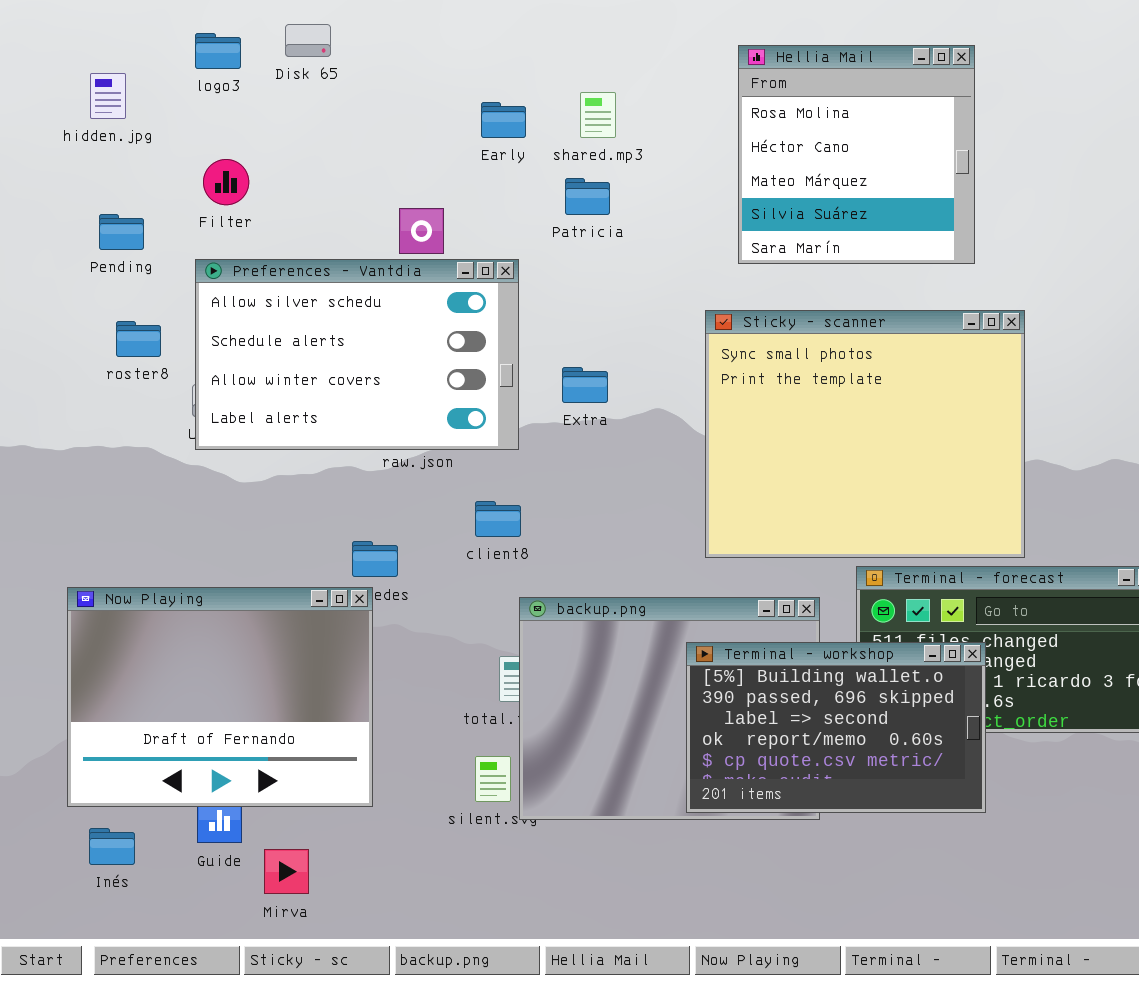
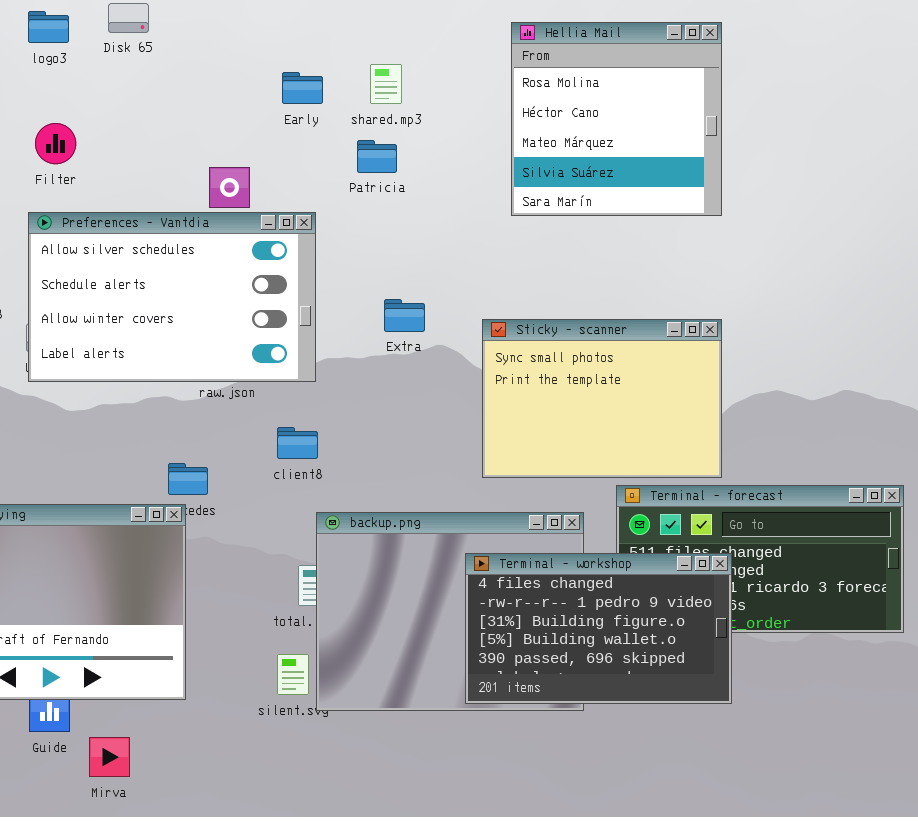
Sticky - scanner: [705,310,1025,558] -> [482,319,722,478], resized
Extra: [562,367,608,403] -> [384,299,425,332], moved
Terminal - workshop: [686,642,986,813] -> [465,553,732,704], scrolled up 3 rows

